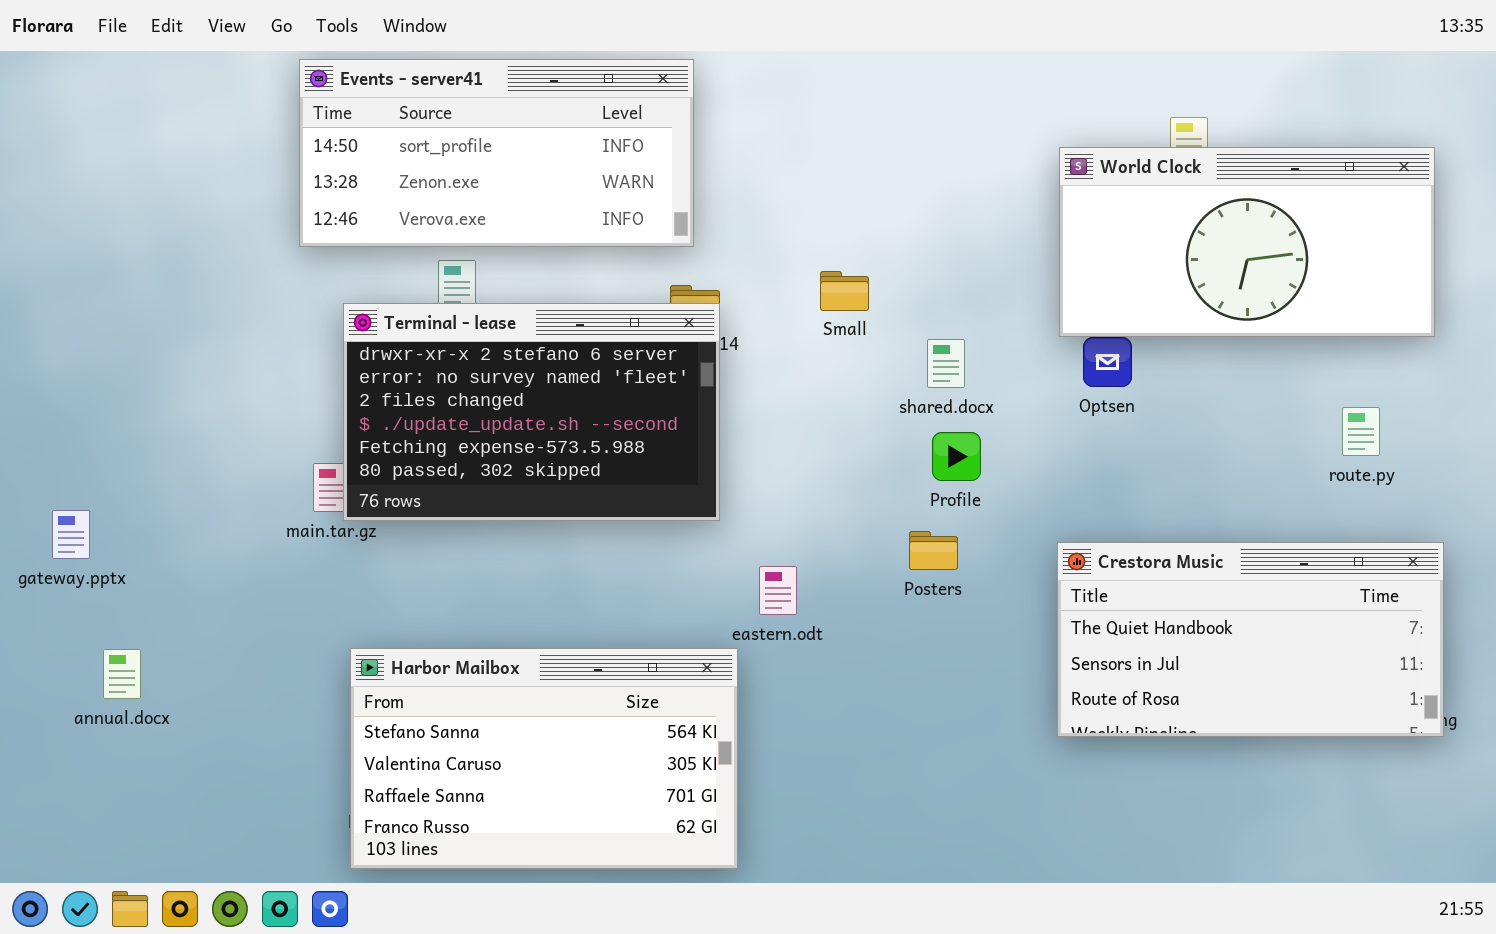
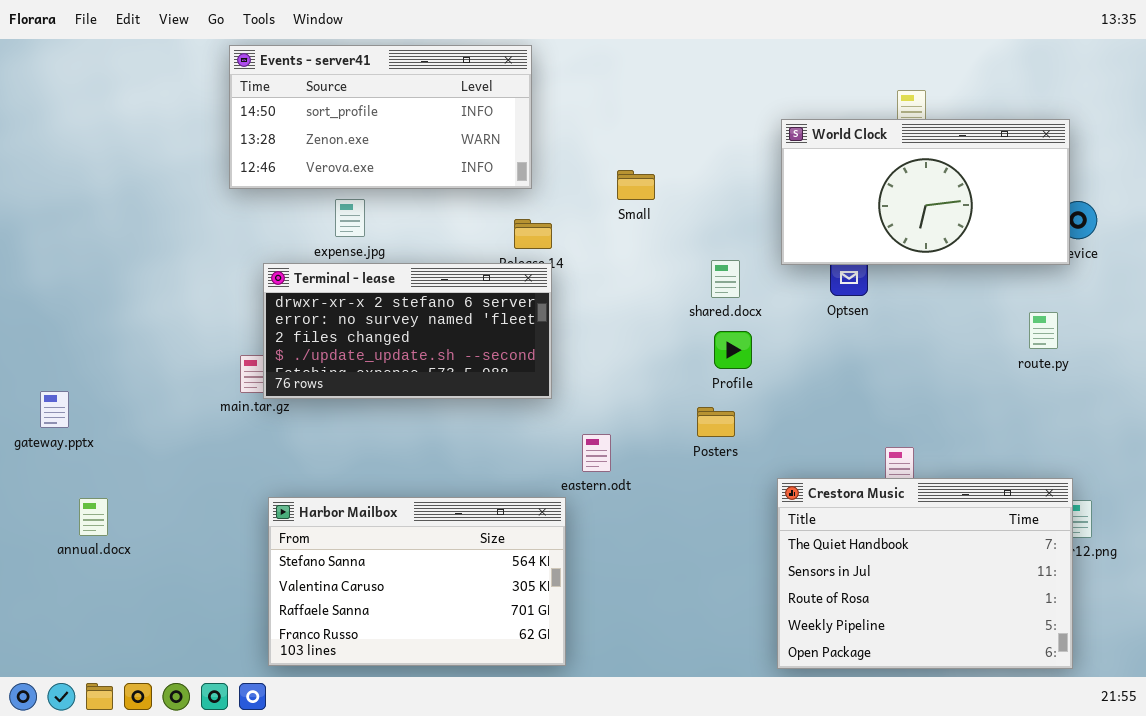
World Clock: [1059,147,1435,337] -> [781,119,1070,265], moved
Small: [820,271,869,311] -> [617,170,655,200], moved
Terminal - lease: [343,303,720,521] -> [263,263,552,399], resized
Crestora Music: [1057,542,1444,737] -> [777,478,1073,669], moved, resized

